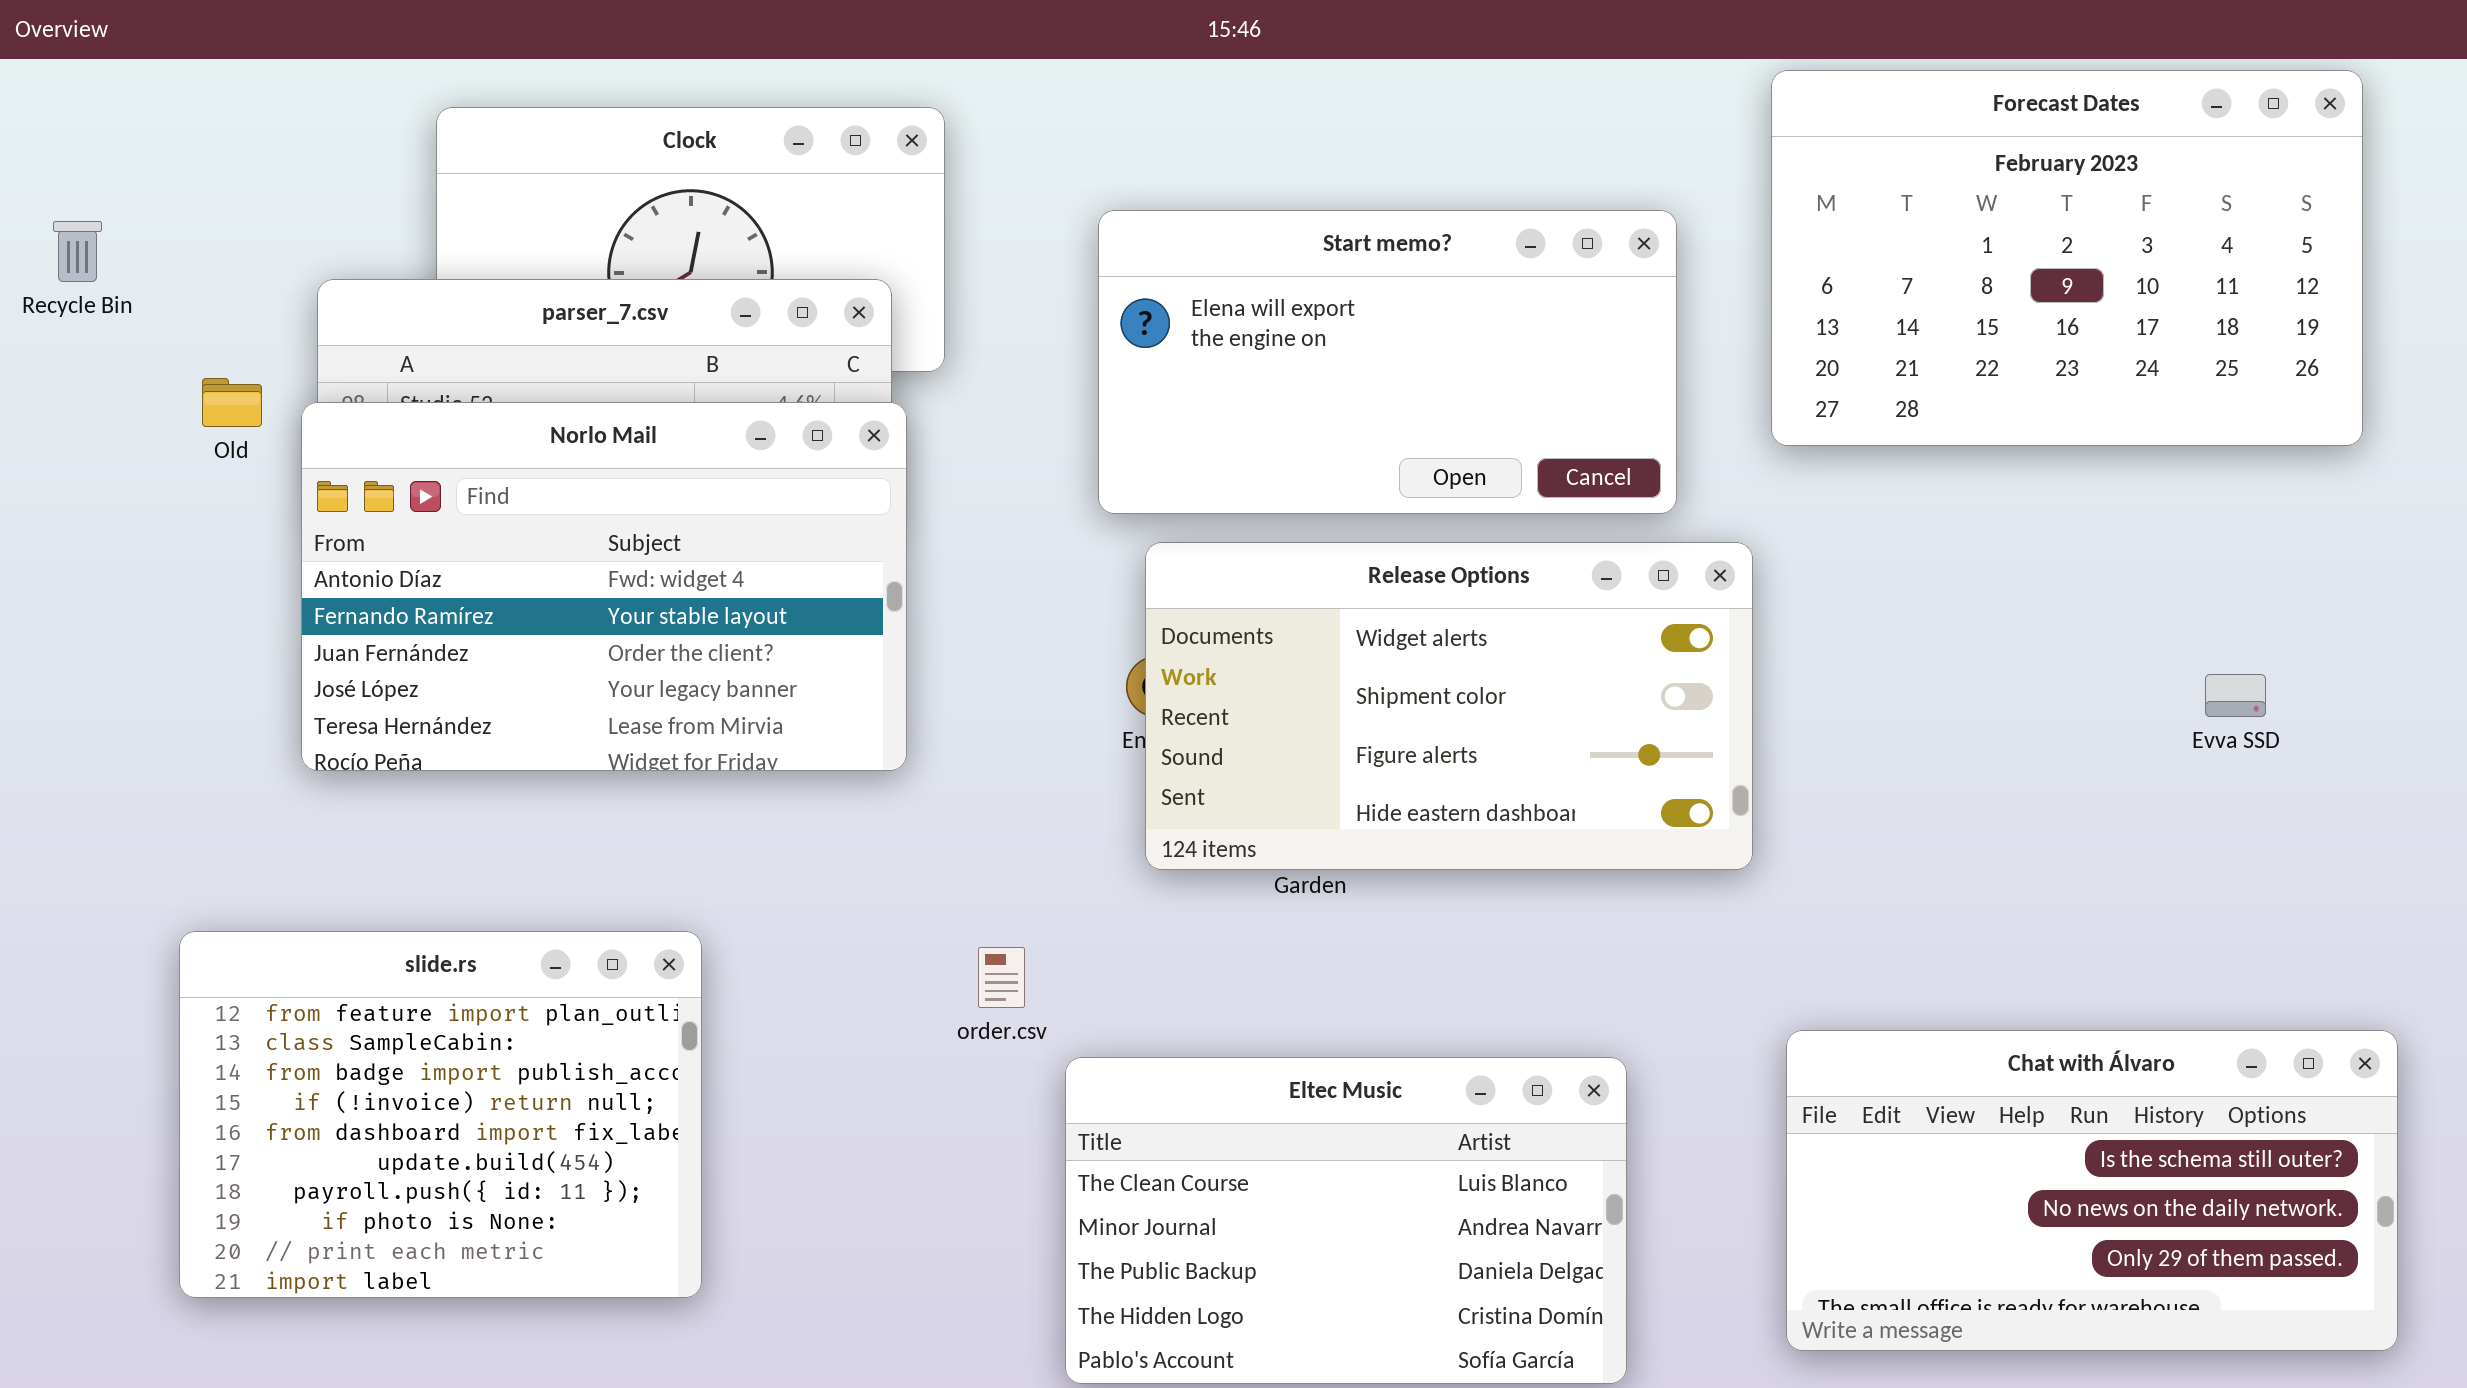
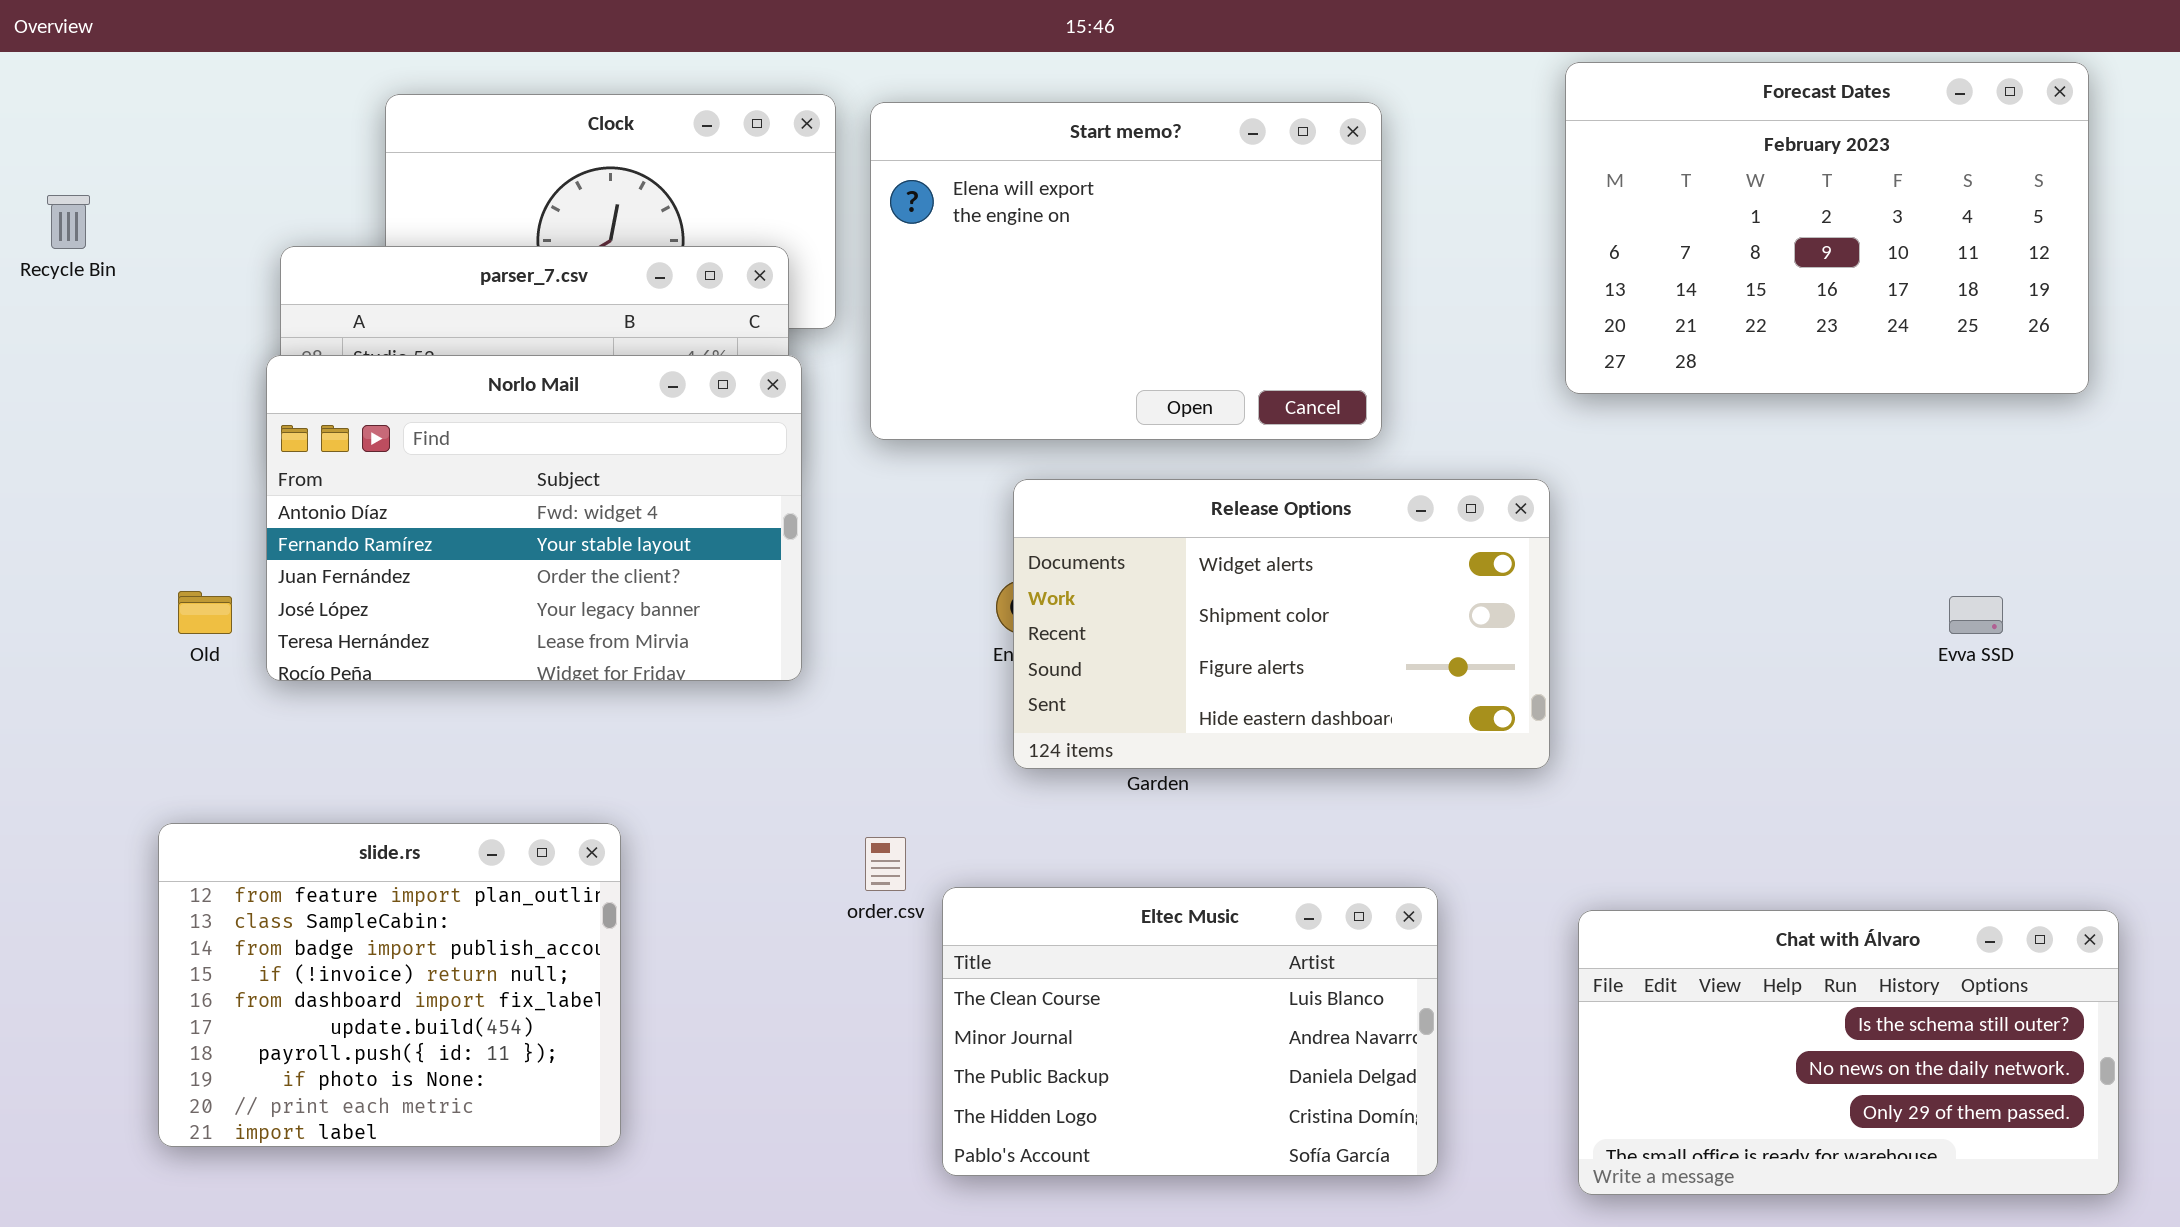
Start memo?: [1098,210,1677,514] -> [870,102,1382,440], moved, resized
Old: [202,378,262,427] -> [178,591,232,634], moved
Eltec Music: [1065,1057,1627,1384] -> [942,887,1438,1176], moved

